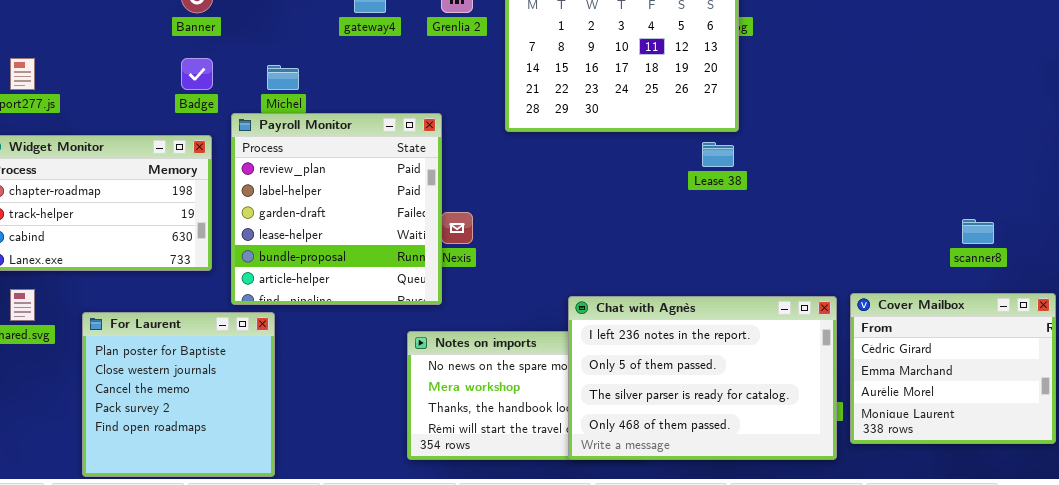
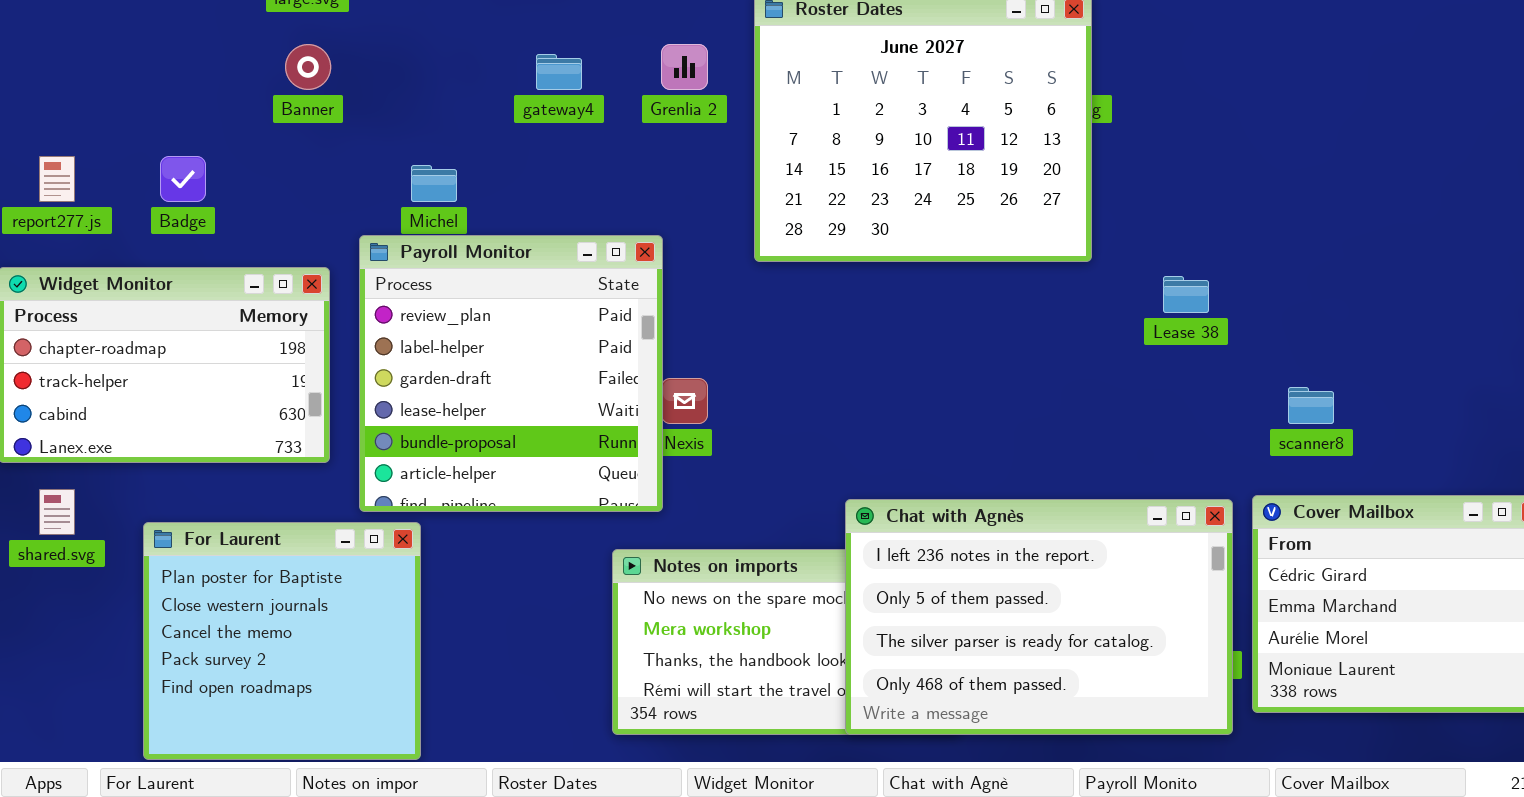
Badge: [181,58,213,90] -> [160,156,206,202], moved
Lease 38: [702,142,734,167] -> [1163,276,1209,313], moved
scanner8: [962,219,994,244] -> [1288,387,1334,424], moved

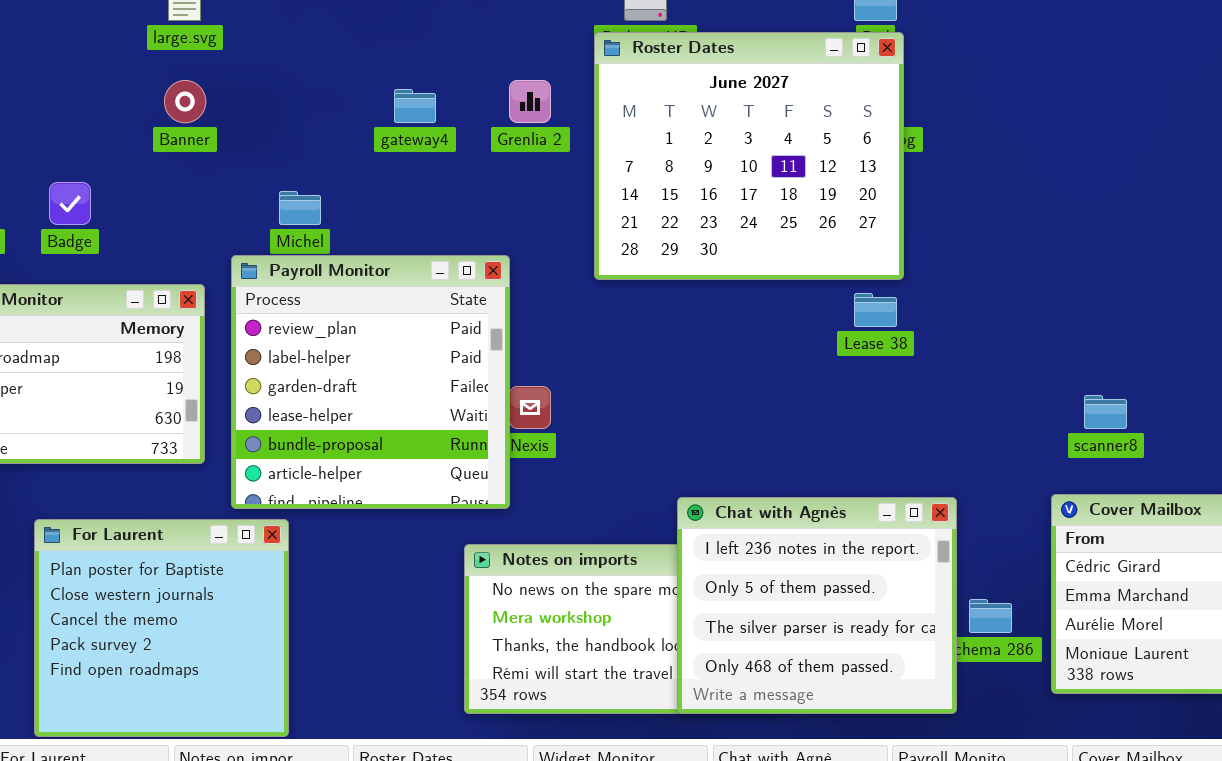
Lease 38: [1163,276,1209,313] -> [854,293,897,327], moved
Chat with Agnès: [845,499,1233,735] -> [677,497,957,714], resized

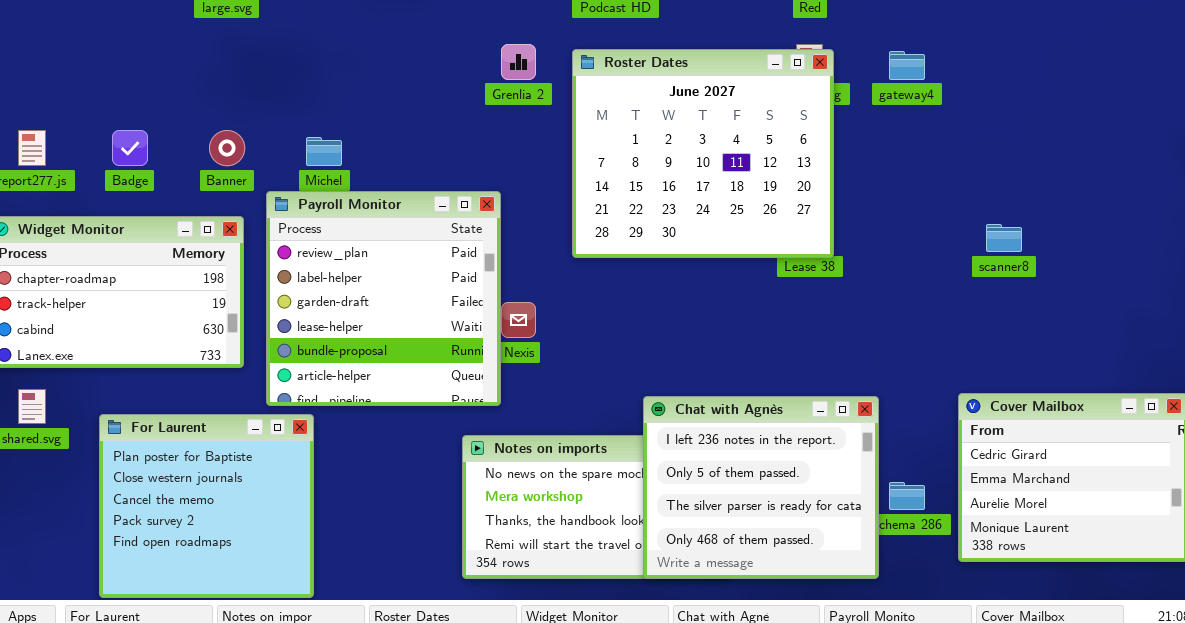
Roster Dates: [594,32,904,280] -> [572,49,834,258], moved
Banner: [164,80,206,123] -> [209,130,245,166], moved
gateway4: [394,89,436,123] -> [889,51,925,80], moved
scanner8: [1084,395,1127,429] -> [986,224,1022,252], moved

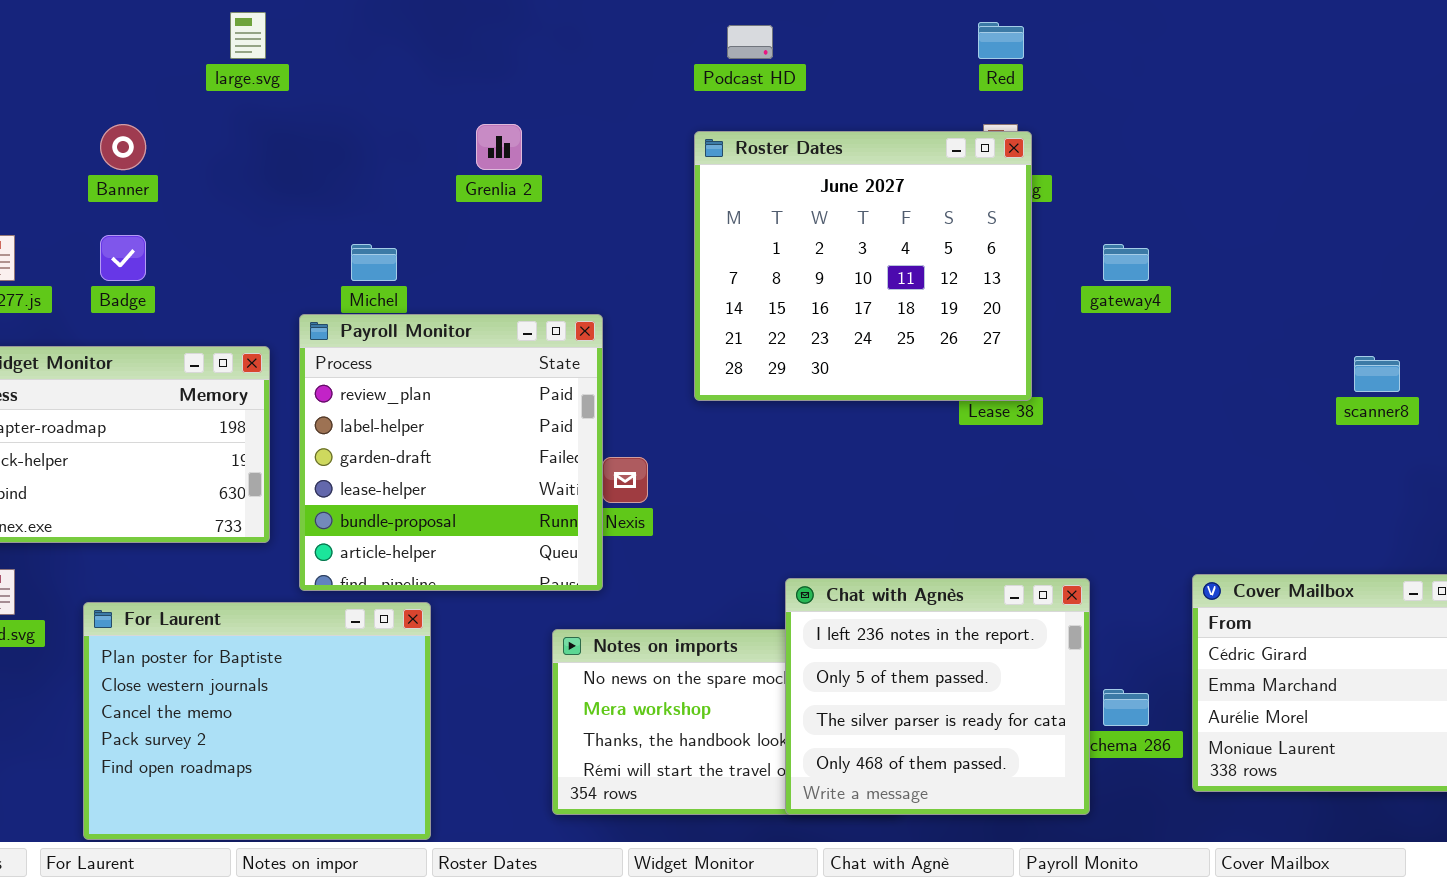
Grenlia 2: [501,44,536,80] -> [476,124,522,170], moved
gateway4: [889,51,925,80] -> [1103,244,1149,281], moved
Banner: [209,130,245,166] -> [100,124,146,170], moved
scanner8: [986,224,1022,252] -> [1354,356,1400,392], moved
For Laurent: [99,414,314,598] -> [83,602,431,840], resized

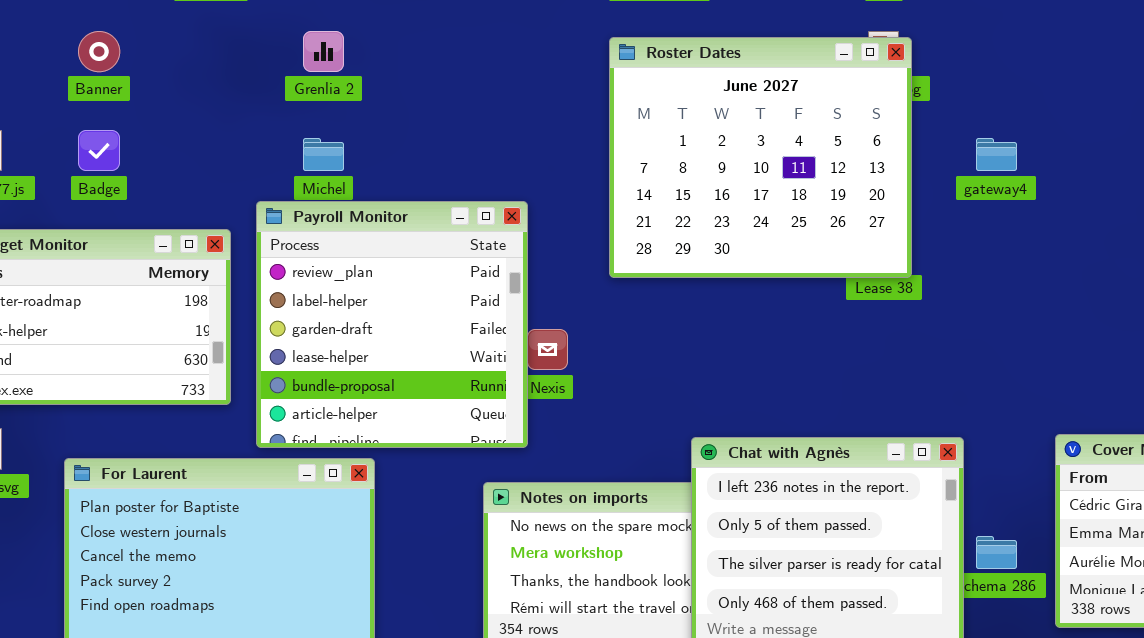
Grenlia 2: [476,124,522,170] -> [303,31,344,72], moved

